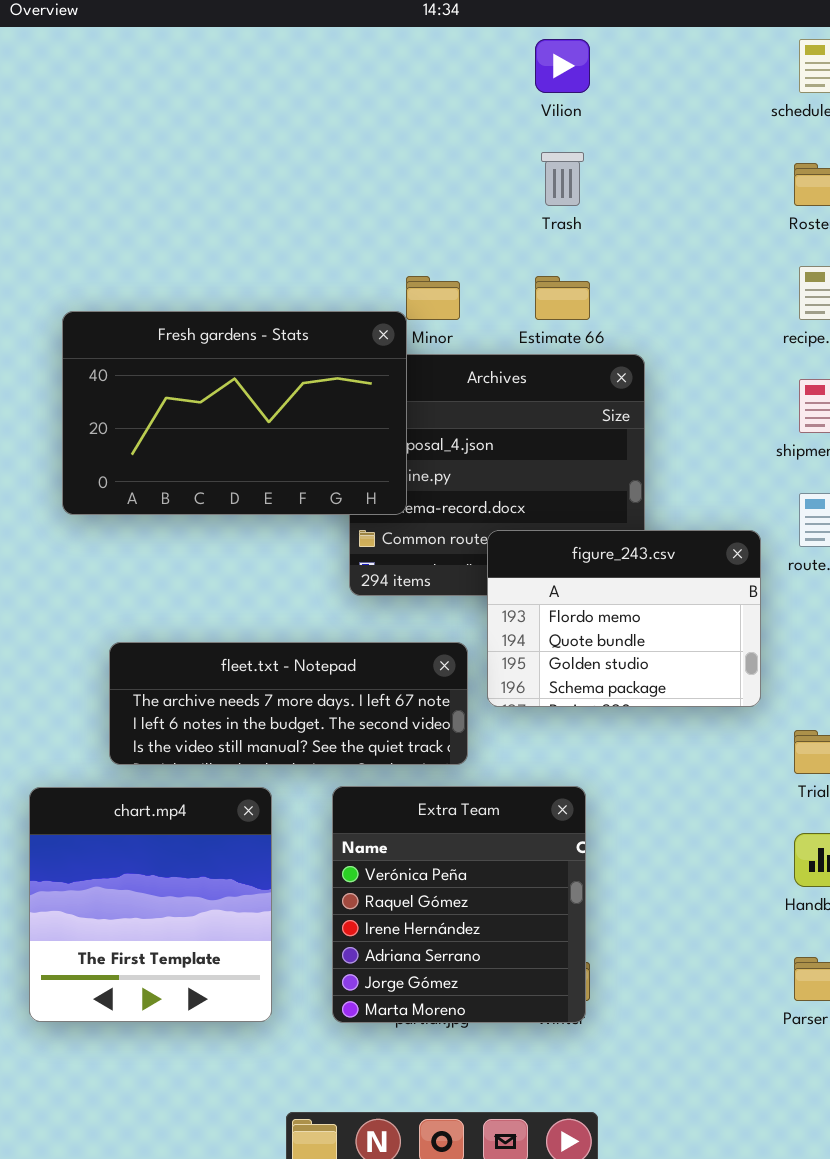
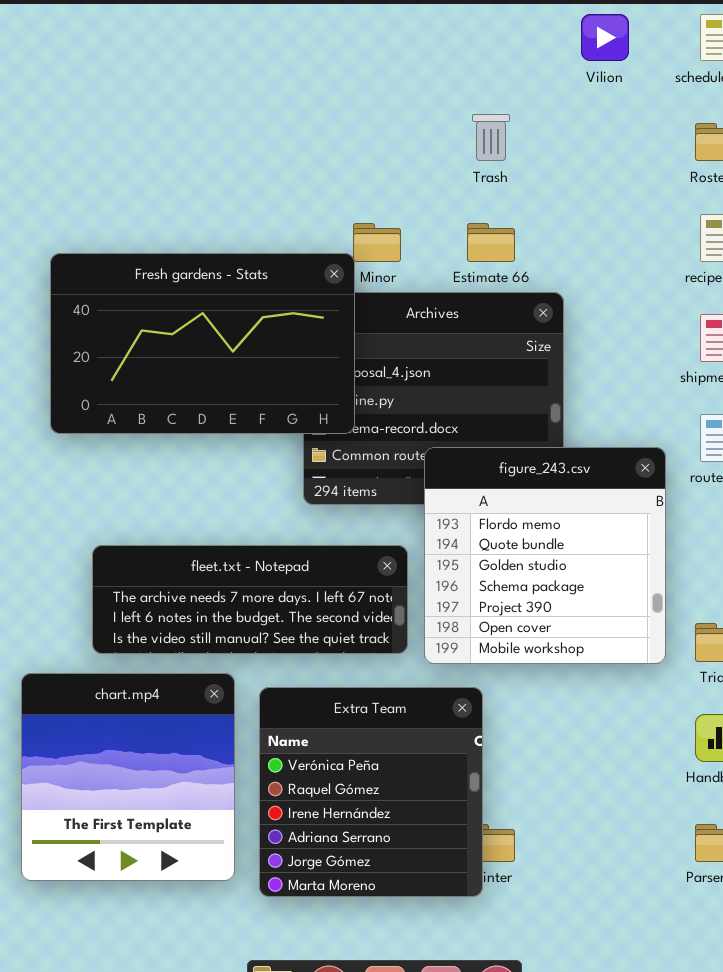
Vilion: [535,39,590,93] -> [581,14,629,61], moved
figure_243.csv: [487,530,761,707] -> [424,447,666,664], resized
Extra Team: [332,786,586,1023] -> [259,687,483,897], moved

